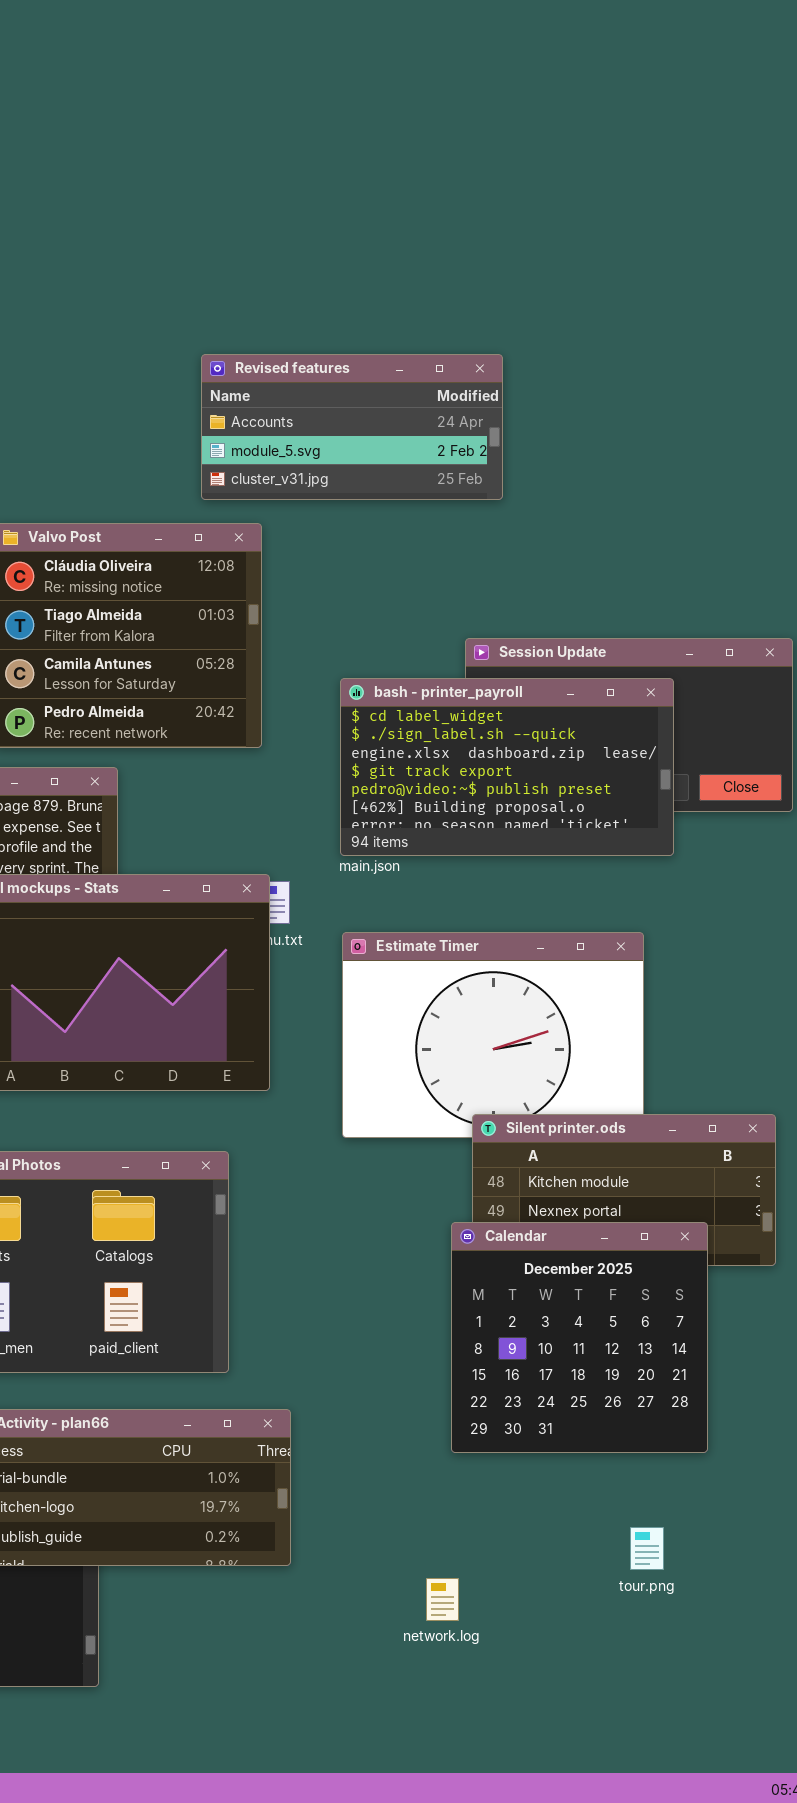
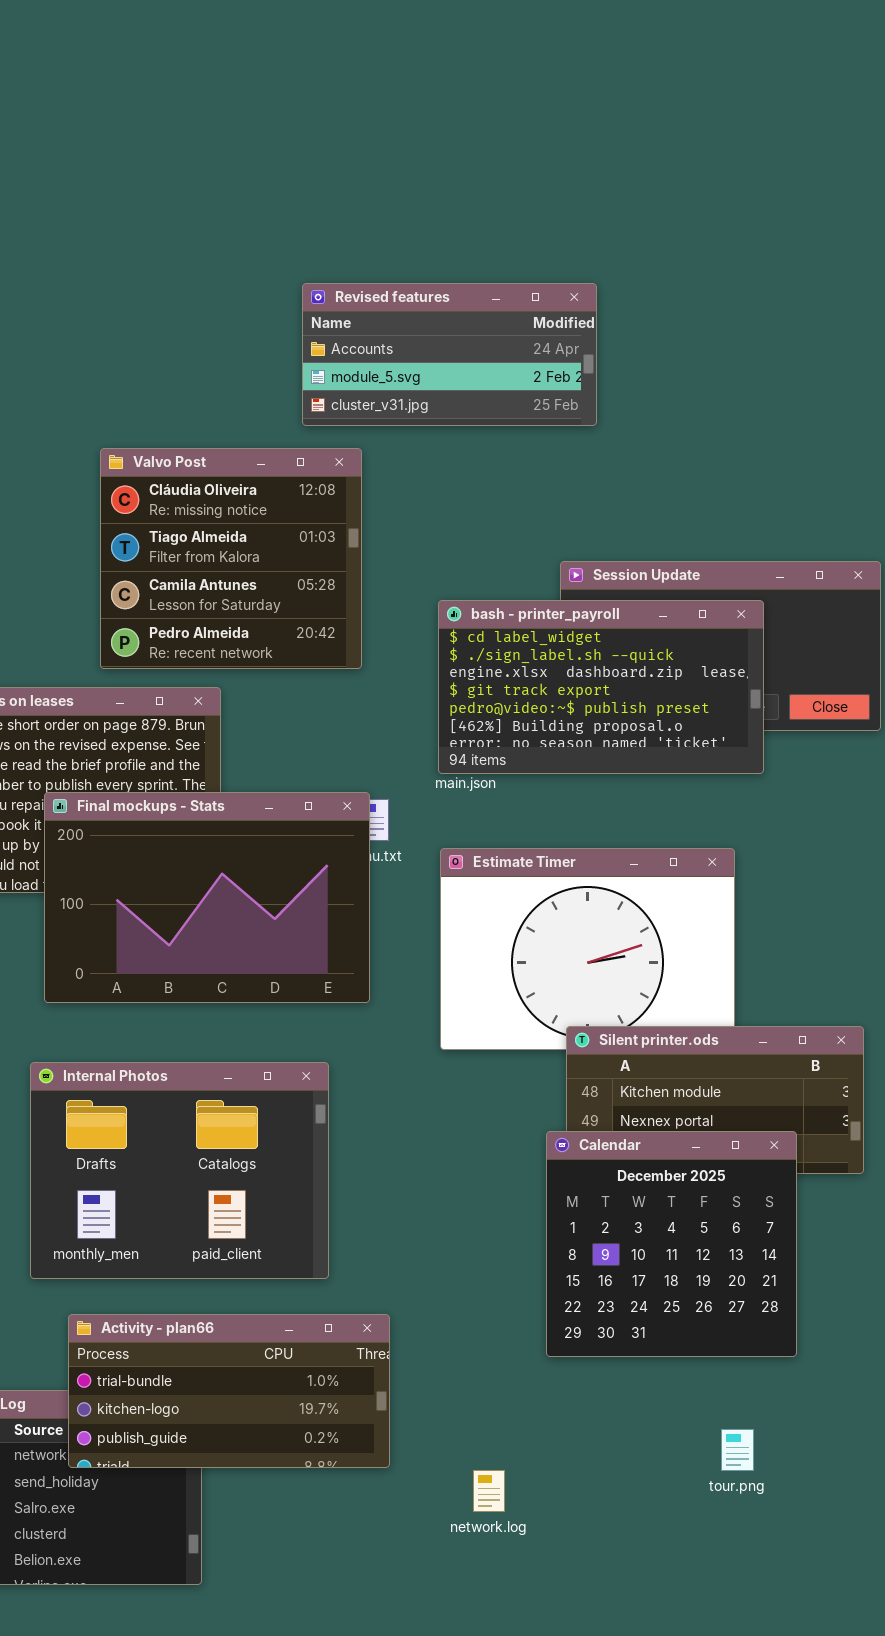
network.log: [426,1578,459,1621] -> [473,1470,505,1512], moved

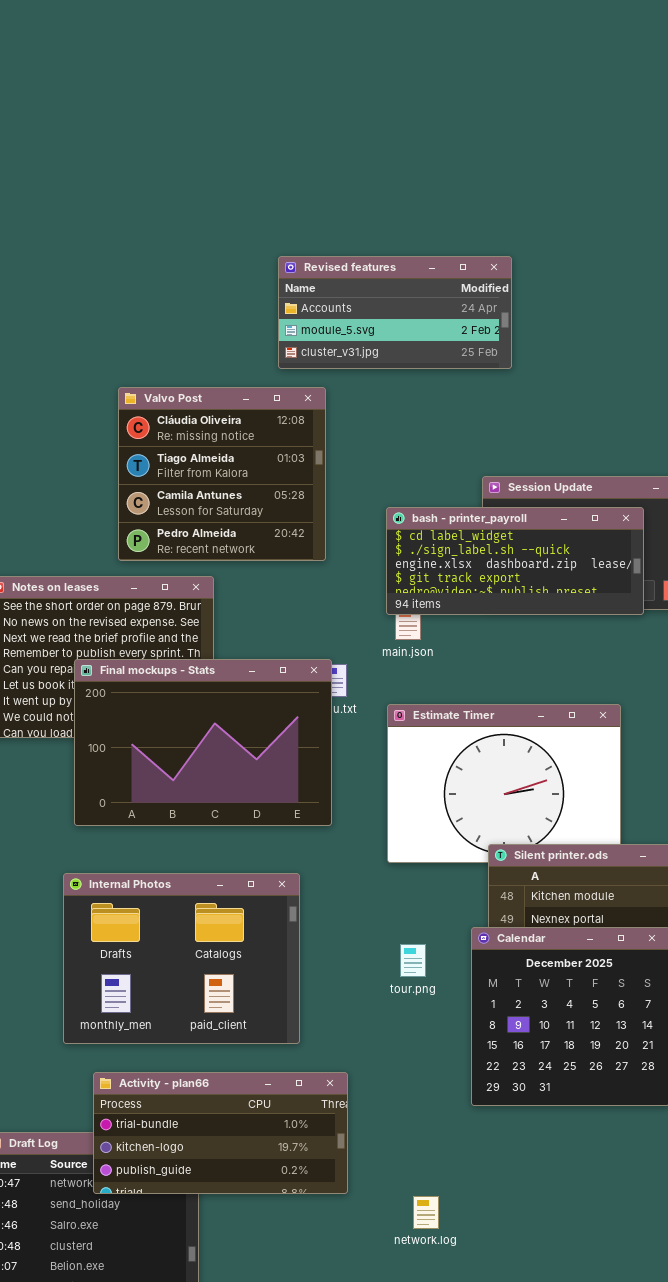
bash - printer_payroll: [438,600,764,774] -> [386,507,644,615], resized
tour.png: [721,1429,754,1471] -> [400,944,426,977], moved

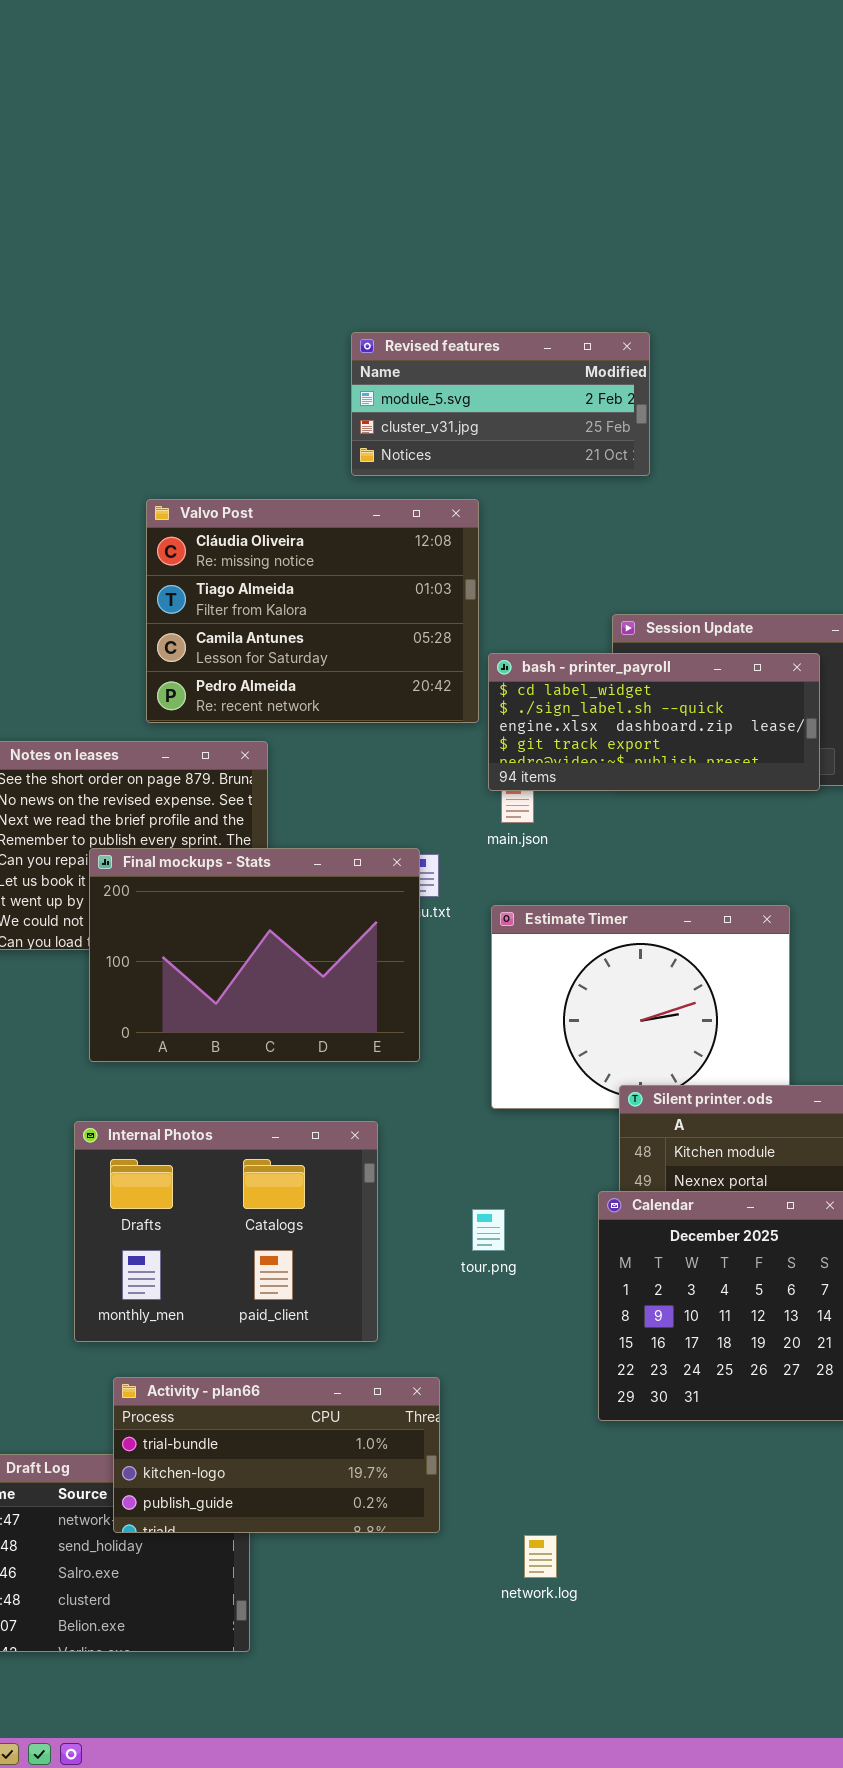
Revised features: [278,256,512,369] -> [351,332,650,476], scrolled down 1 row
Valvo Post: [118,387,326,561] -> [146,499,479,723], resized
tour.png: [400,944,426,977] -> [472,1209,505,1251], moved

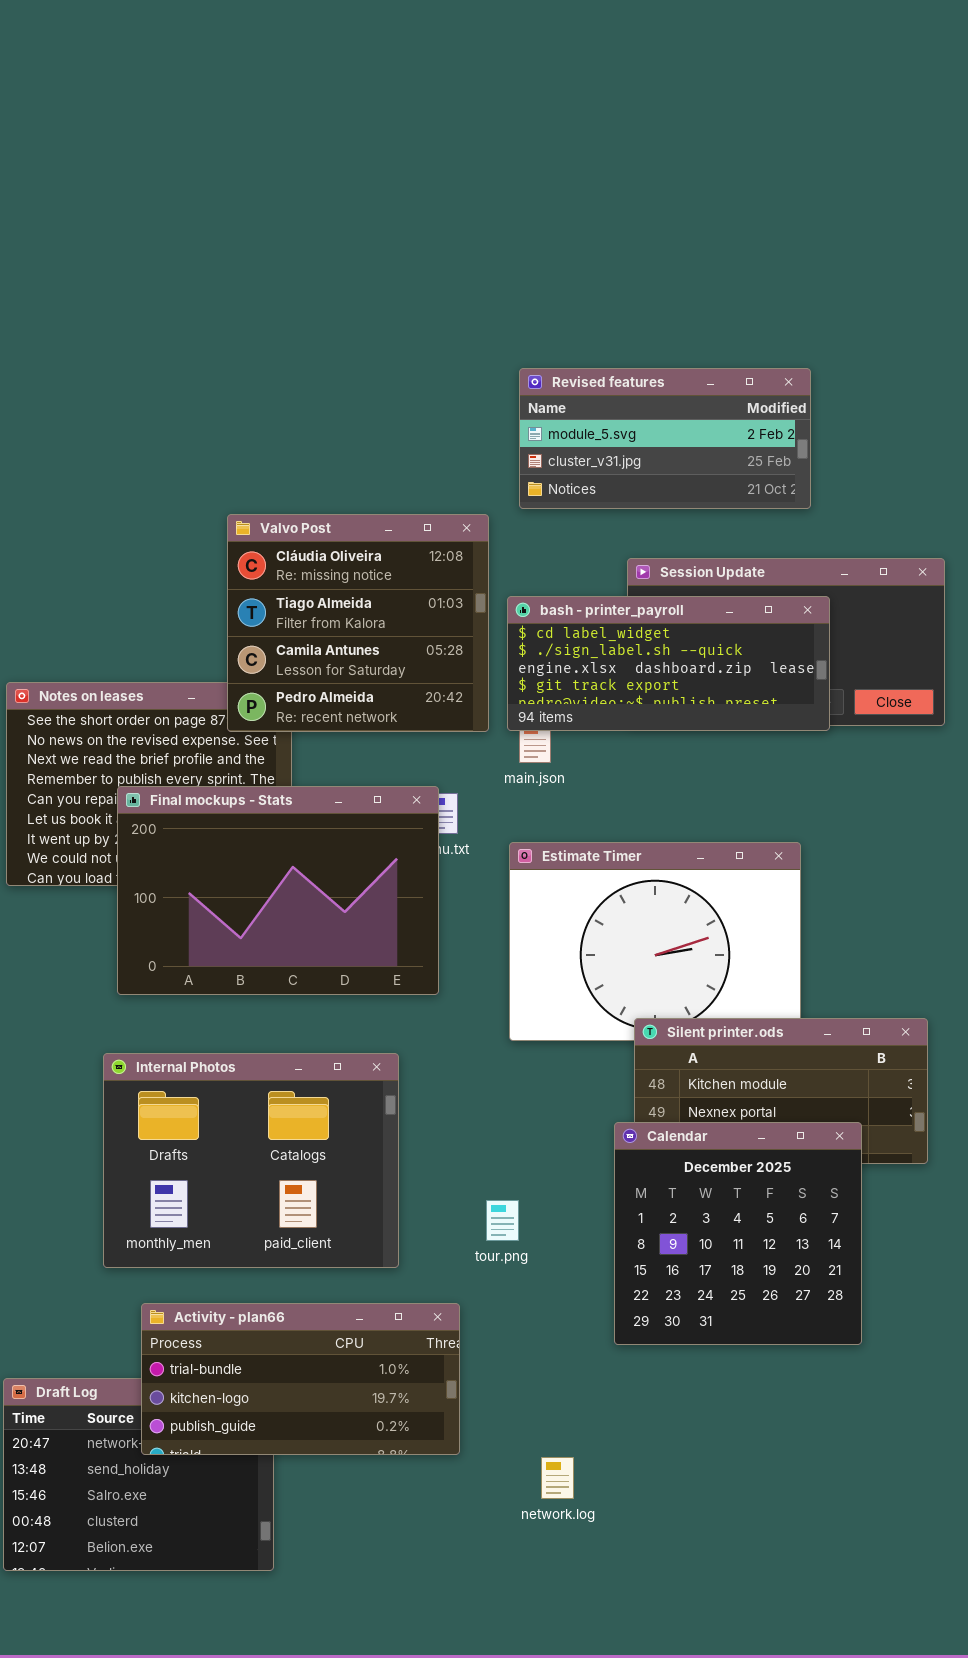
Revised features: [351,332,650,476] -> [519,368,811,509], moved
Valvo Post: [146,499,479,723] -> [227,514,489,732], moved, resized
tour.png: [472,1209,505,1251] -> [486,1200,519,1241], moved

